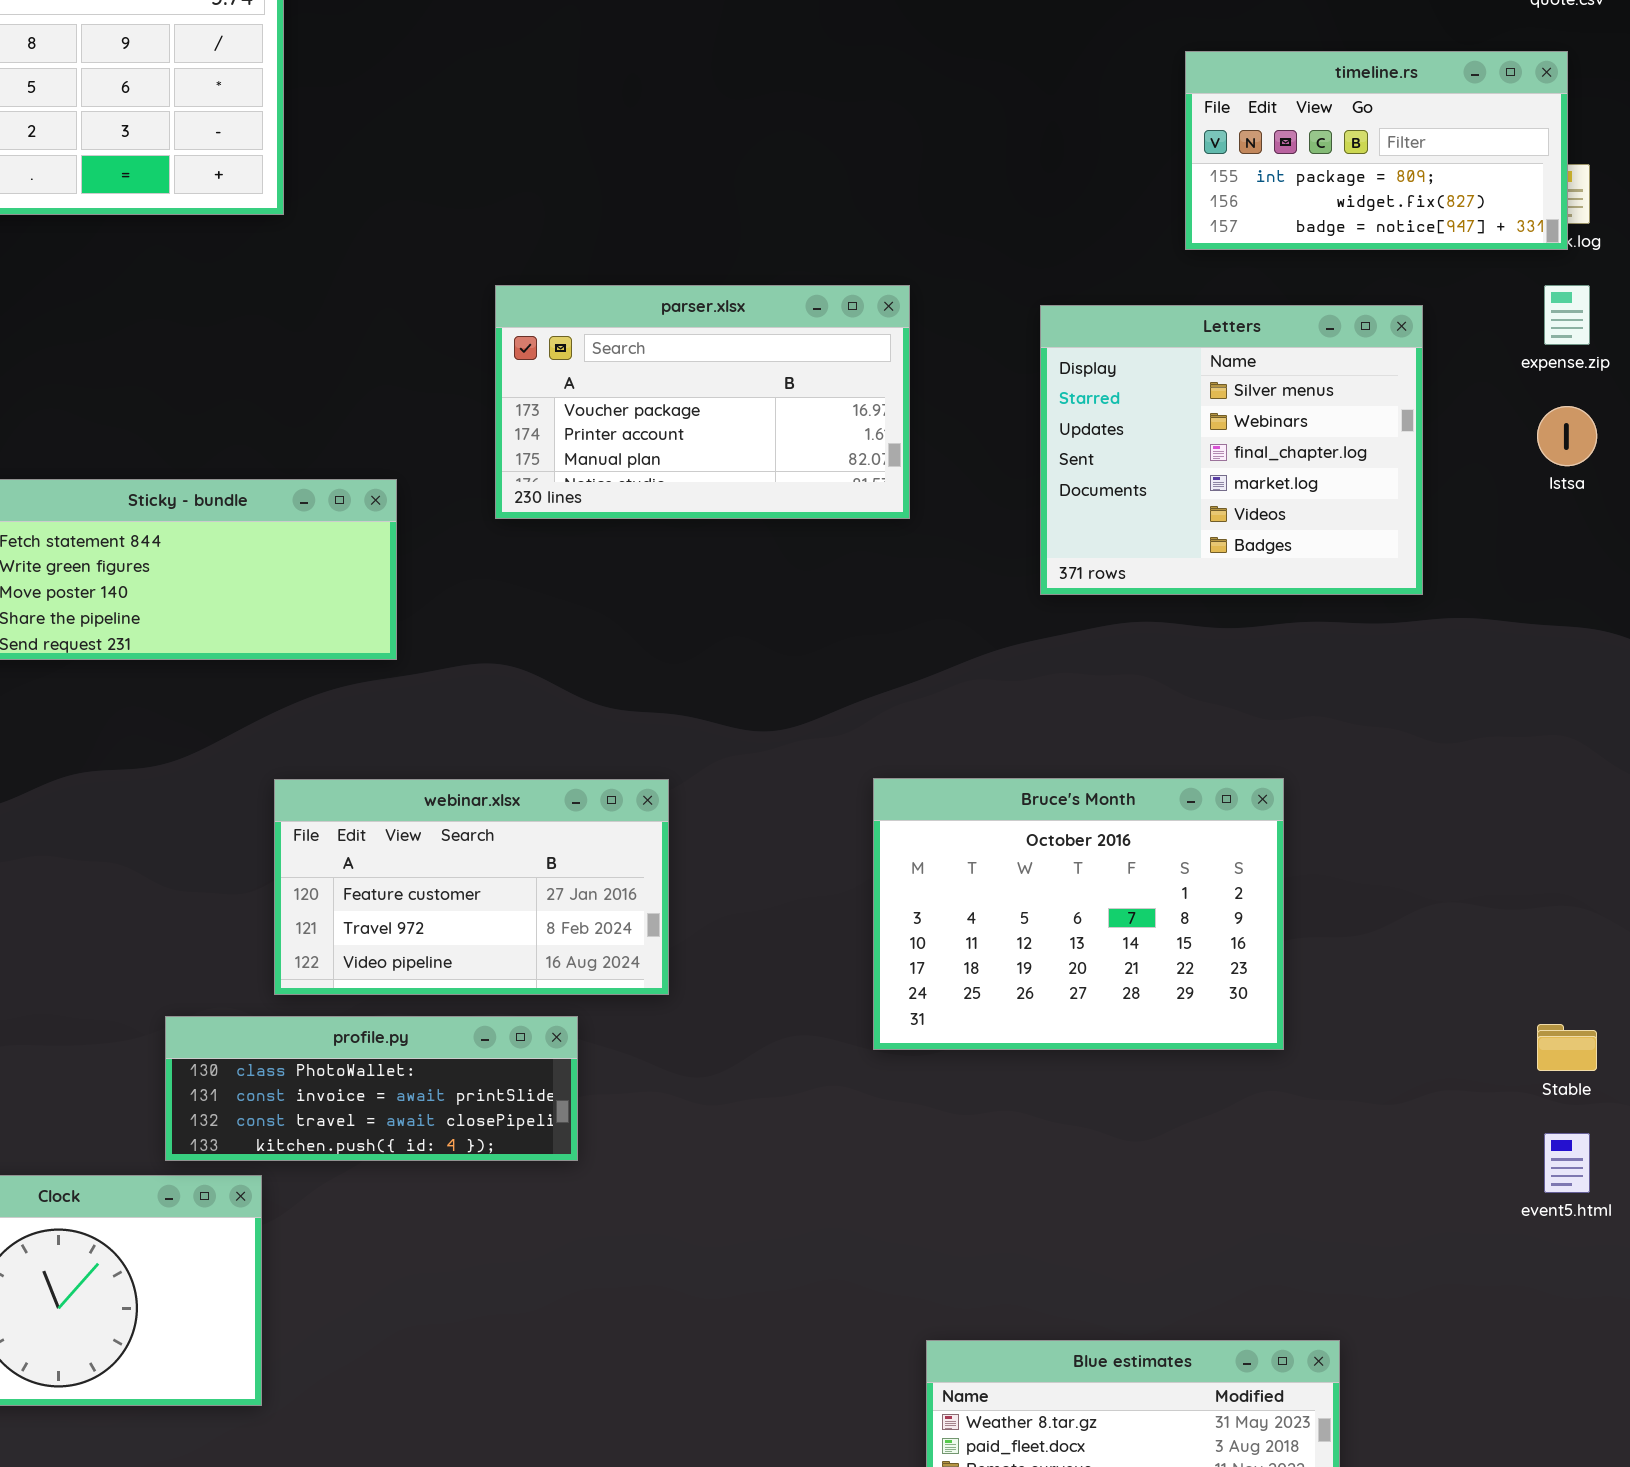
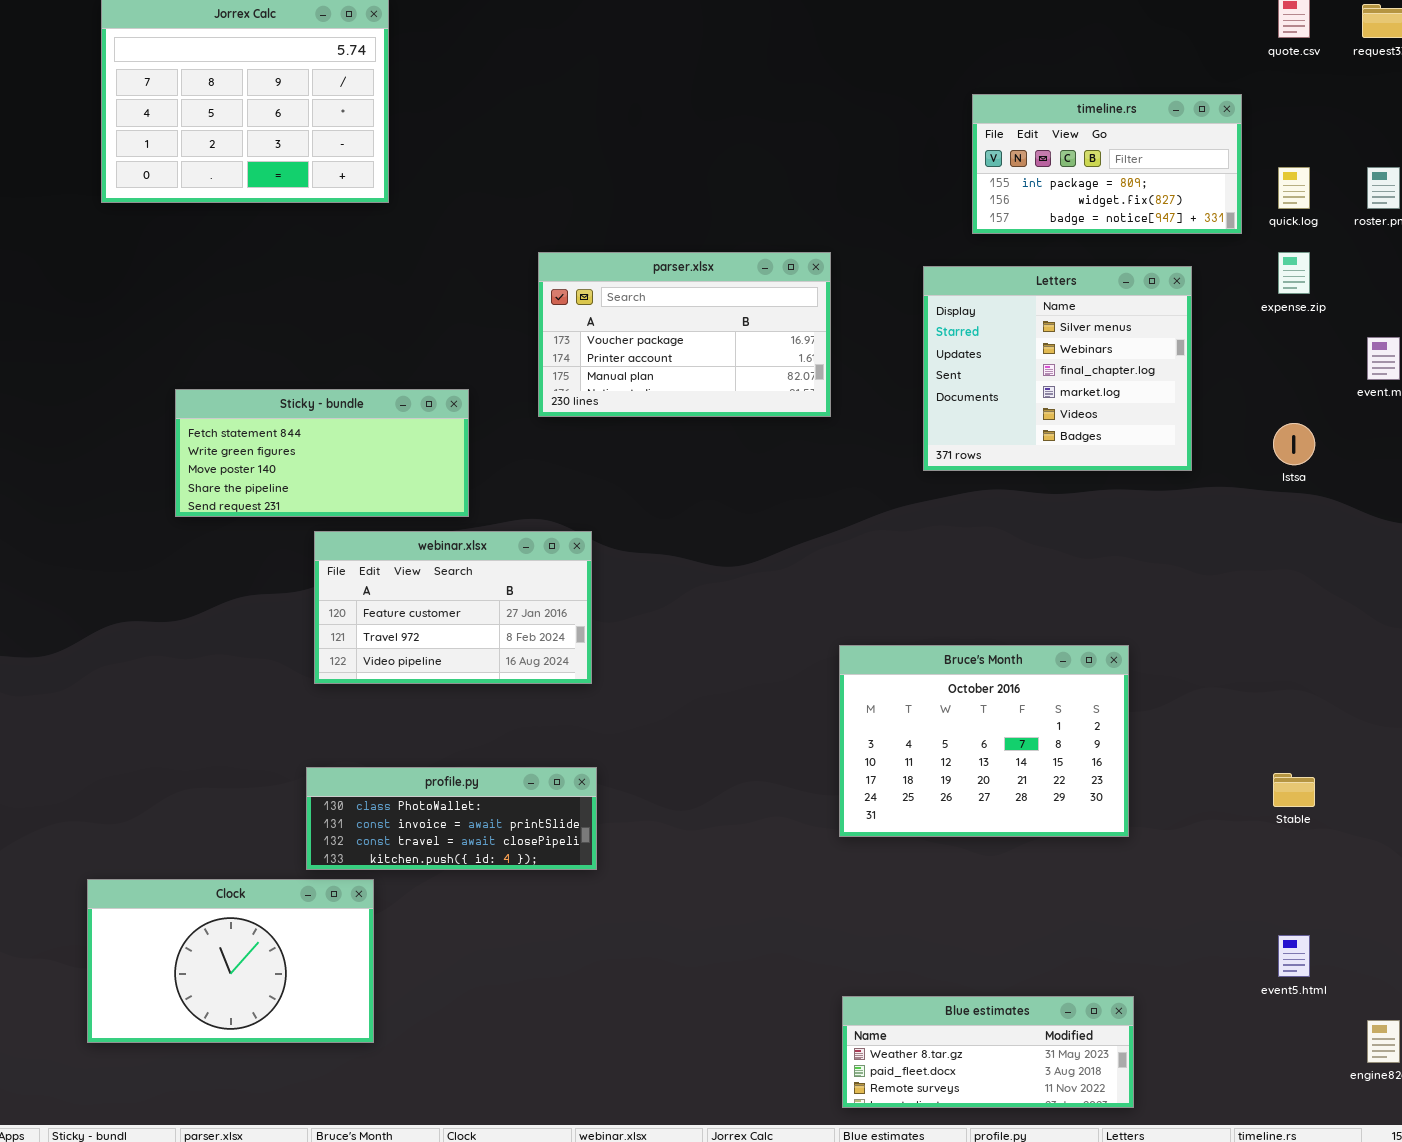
timeline.rs: [1185,51,1568,250] -> [972,94,1242,234], moved
Istsa: [1537,406,1597,466] -> [1273,423,1315,465], moved
Bruce's Month: [873,778,1284,1050] -> [839,645,1129,837], moved
webinar.xlsx: [274,779,669,995] -> [314,531,592,684], moved
event5.html: [1544,1133,1590,1193] -> [1278,935,1310,977], moved

